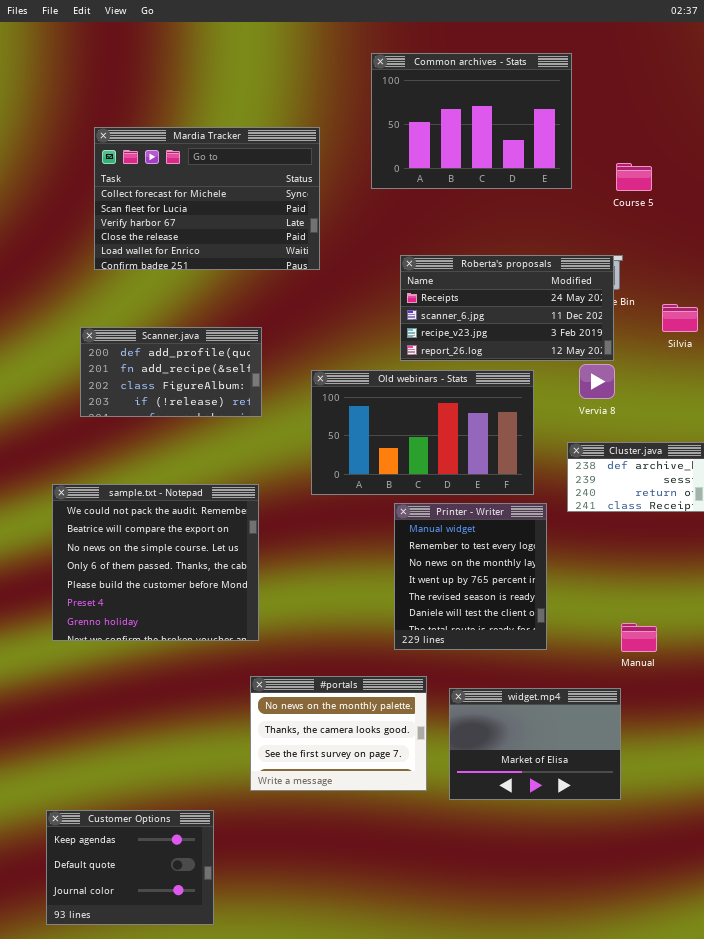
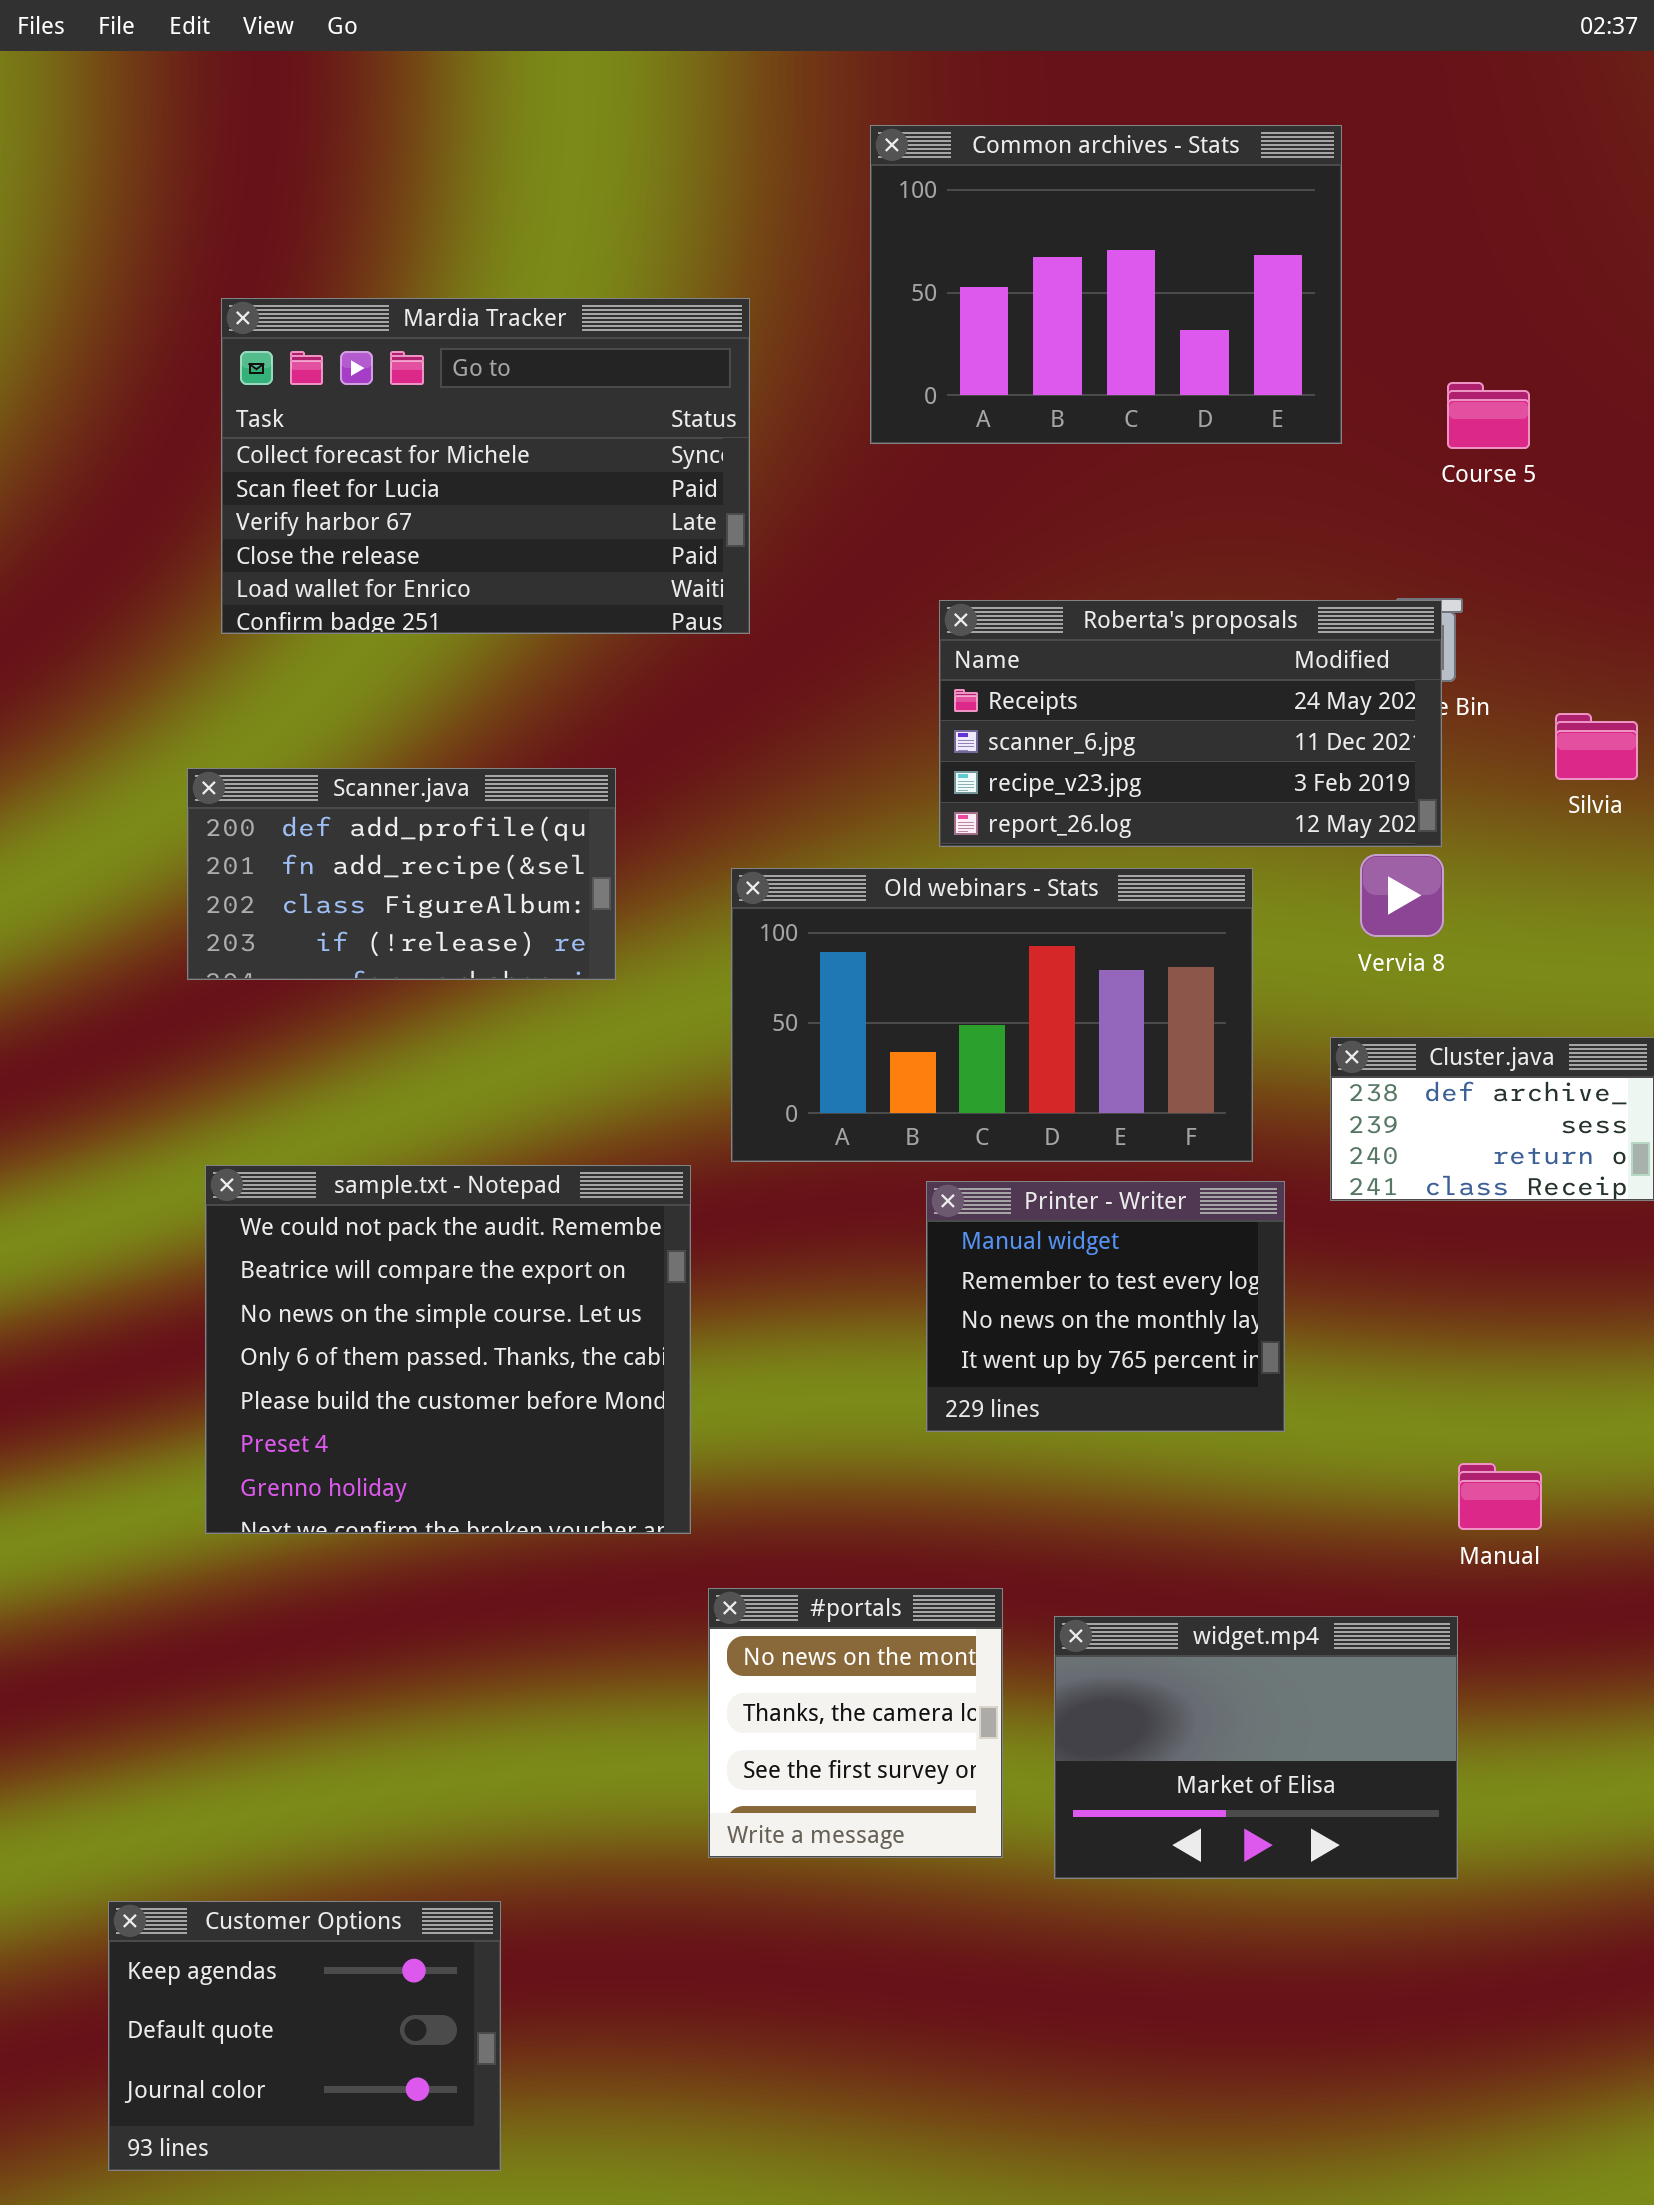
sample.txt - Notepad: [52,484,259,641] -> [205,1165,691,1534], moved
Printer - Writer: [394,503,547,650] -> [926,1181,1285,1432], resized
#portals: [250,676,427,791] -> [708,1588,1003,1858], resized

